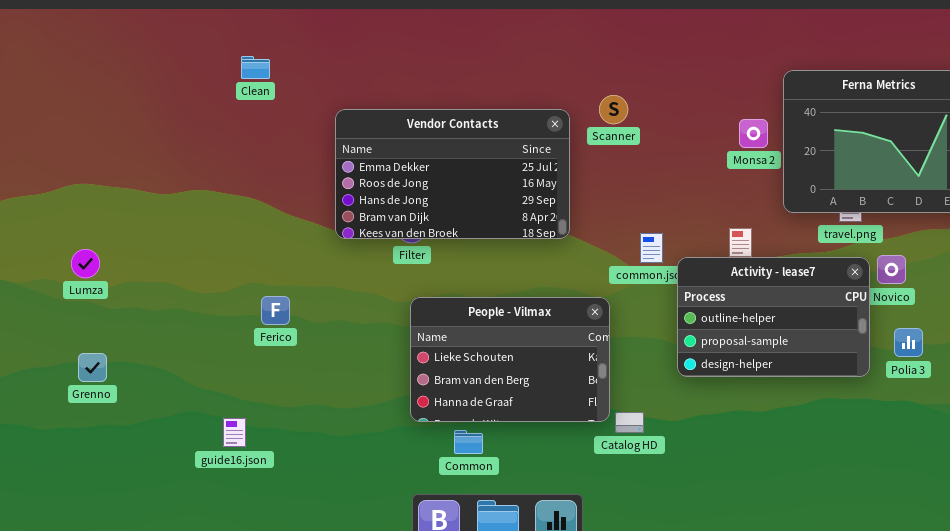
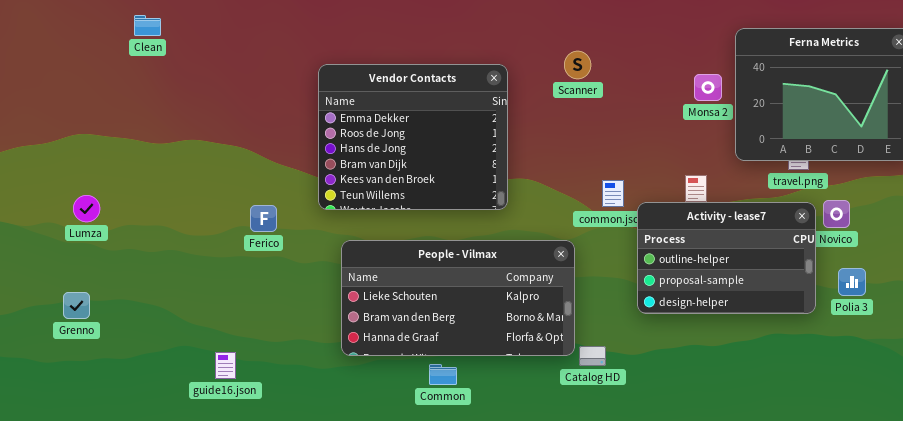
Clean: [241,56,270,79] -> [134,15,161,36], moved
Vendor Contacts: [335,109,570,239] -> [318,64,508,210], resized
Ferico: [261,296,290,325] -> [250,205,277,232], moved
People - Vilmax: [410,297,610,422] -> [341,240,575,356], resized
Grenno: [78,353,107,382] -> [63,292,90,319], moved

